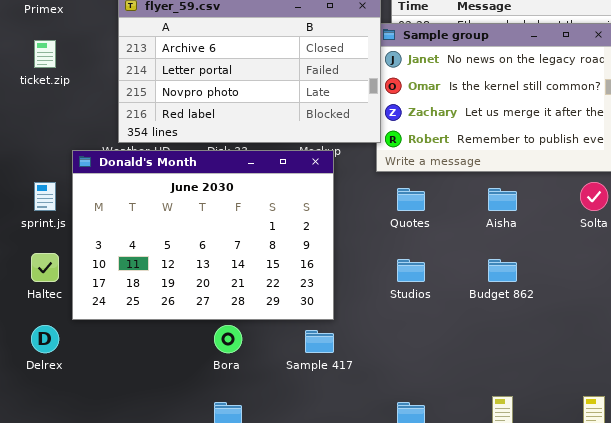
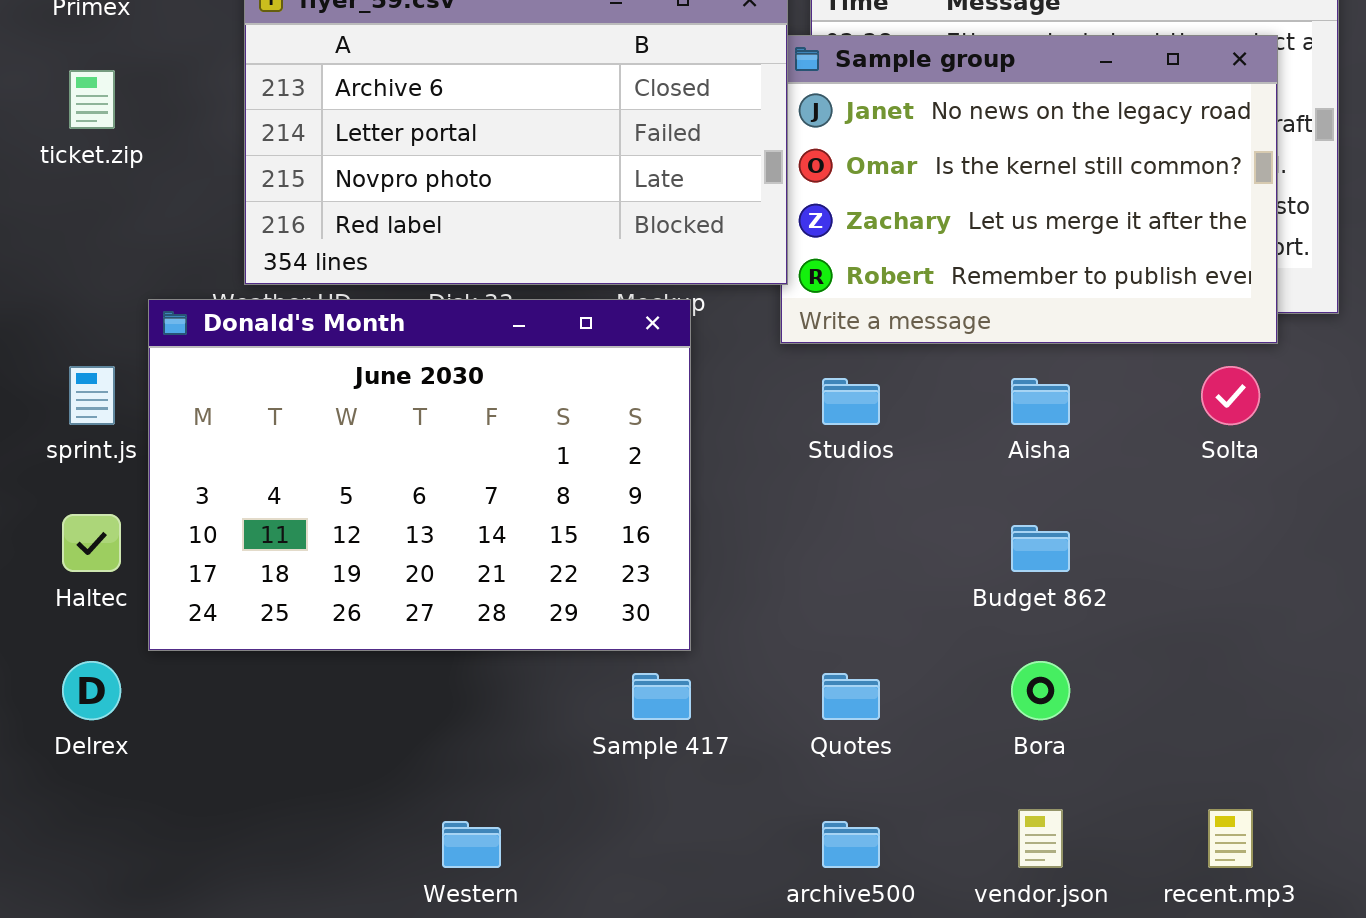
Quotes: [397,188,425,211] -> [822,673,880,720], moved
Studios: [397,259,425,282] -> [822,378,880,425], moved
Bora: [214,325,242,353] -> [1011,661,1070,720], moved

